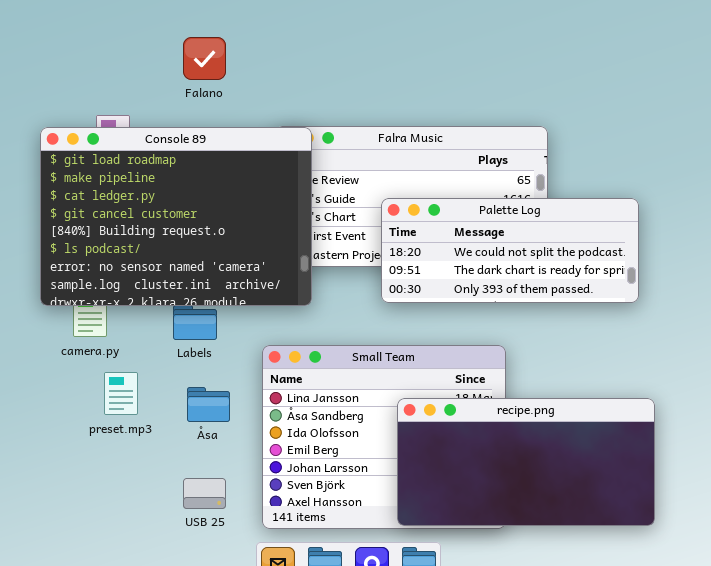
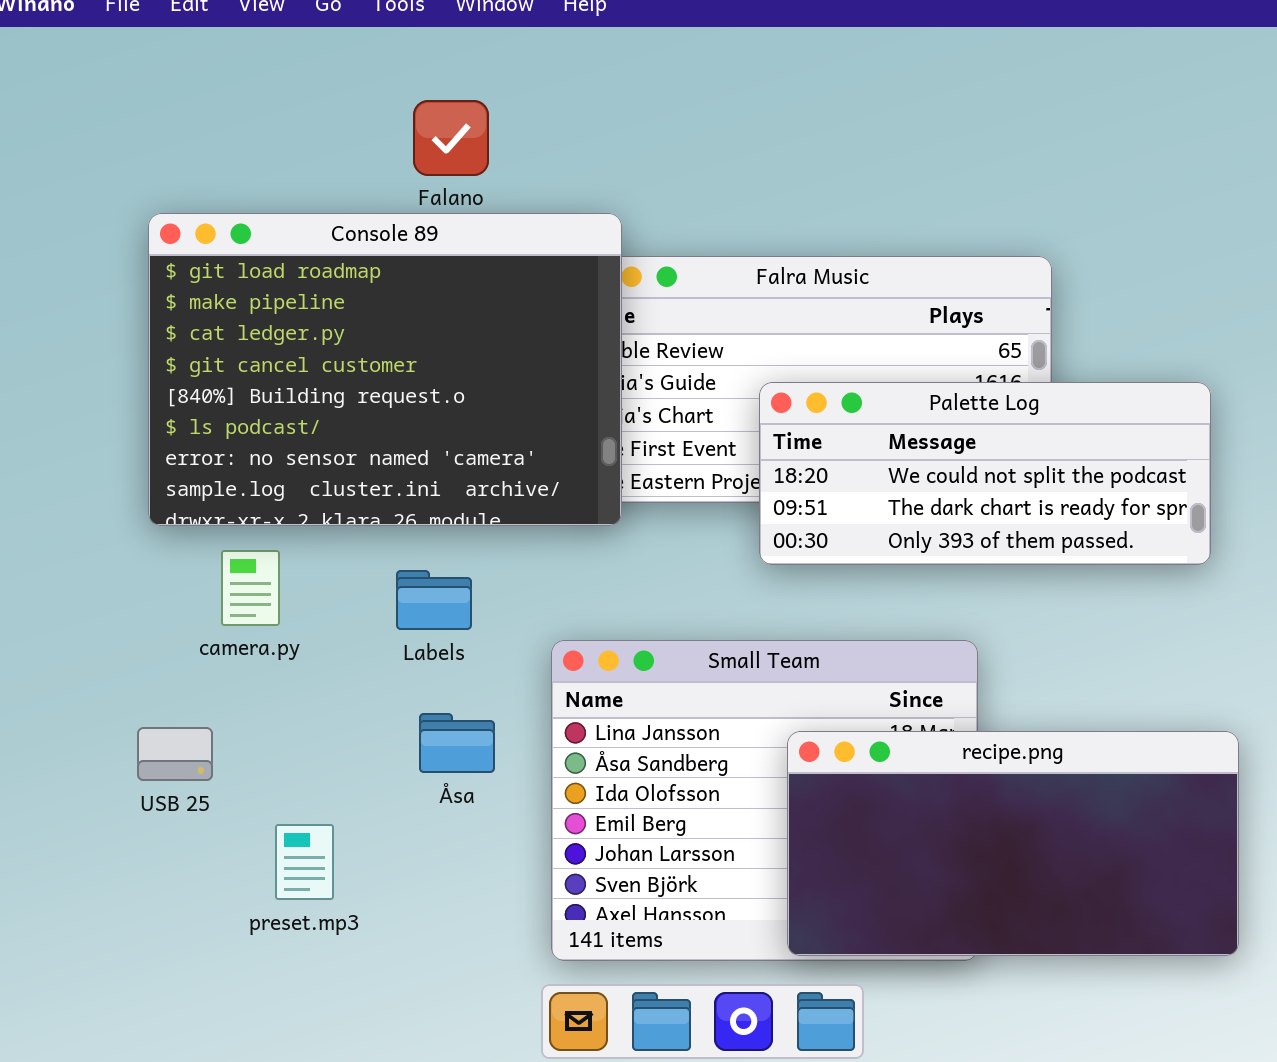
Console 89: [40,127,312,306] -> [148,213,622,526], moved
preset.mp3: [104,372,138,415] -> [275,824,334,900], moved
USB 25: [183,478,226,509] -> [137,727,213,781], moved

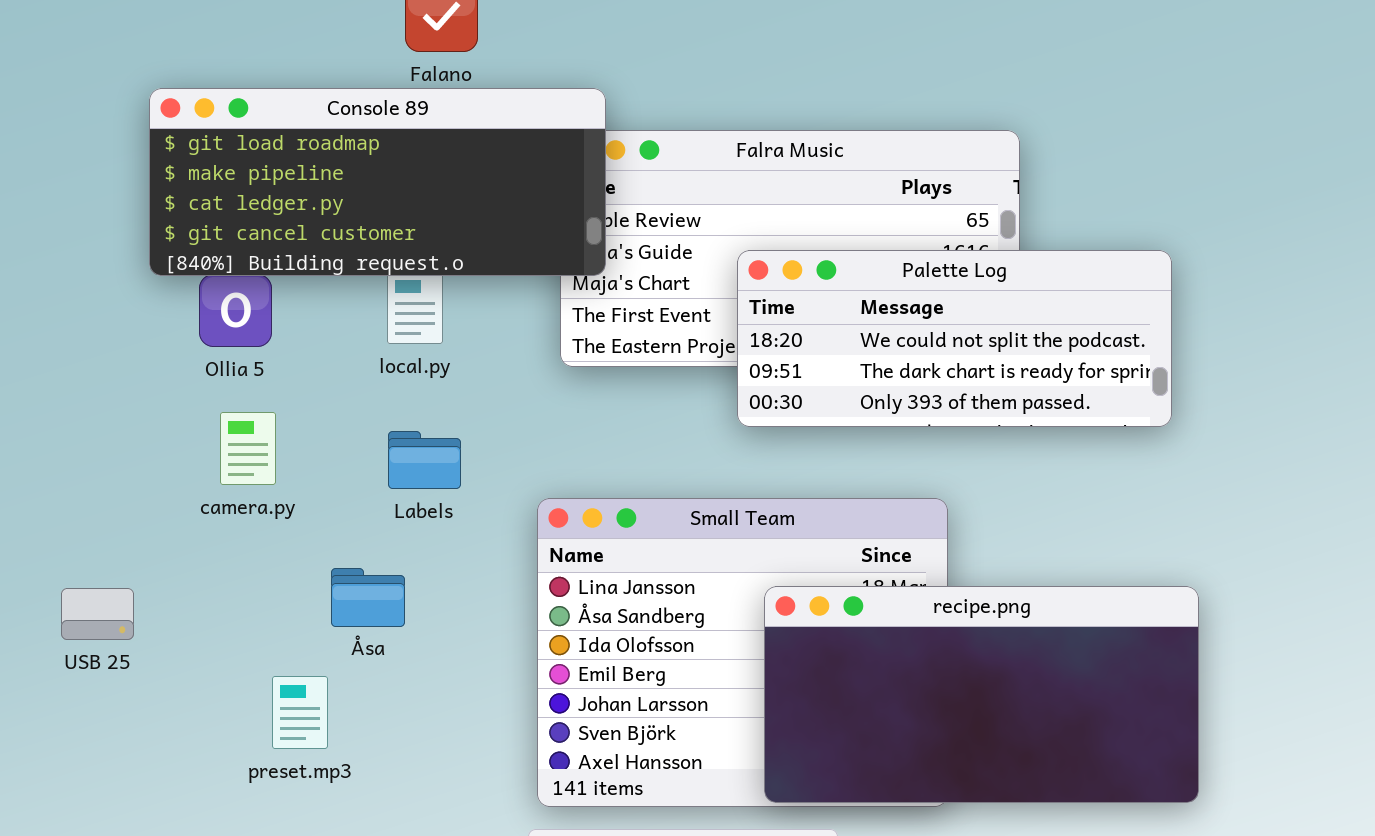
Console 89: [148,213,622,526] -> [149,88,606,276], resized
Åsa: [419,713,495,773] -> [331,568,405,627], moved
USB 25: [137,727,213,781] -> [61,588,134,640], moved

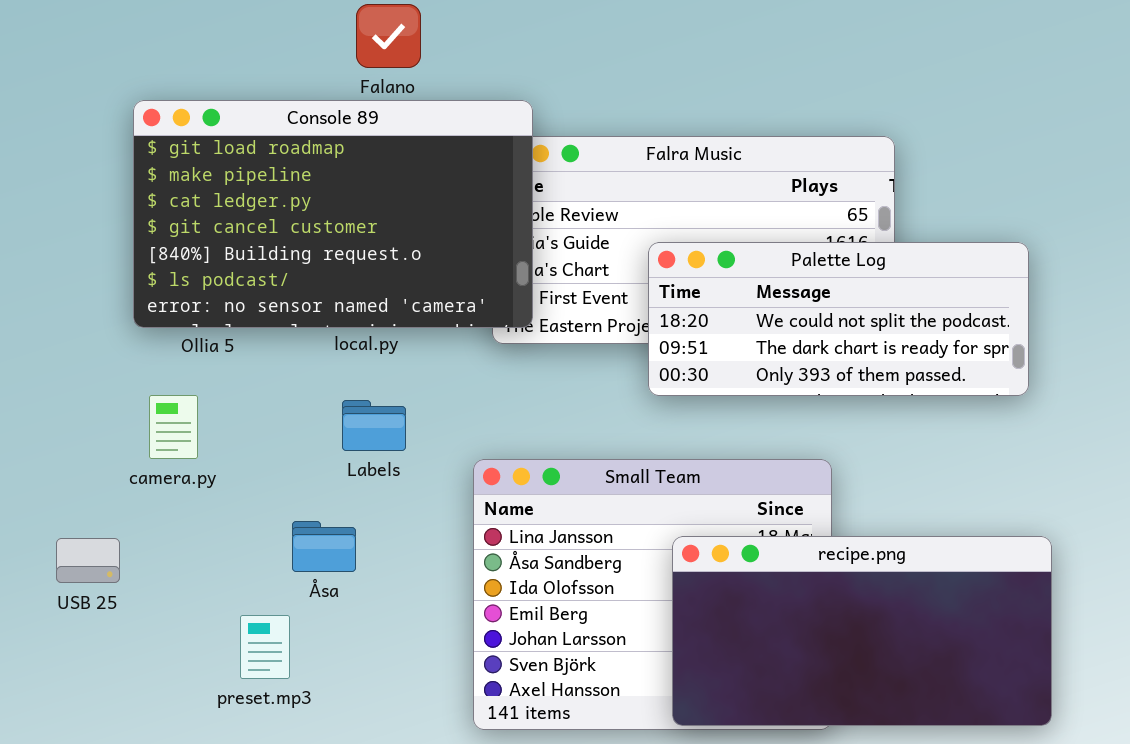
Console 89: [149,88,606,276] -> [133,100,533,328], resized
camera.py: [220,412,276,485] -> [149,395,198,459], moved

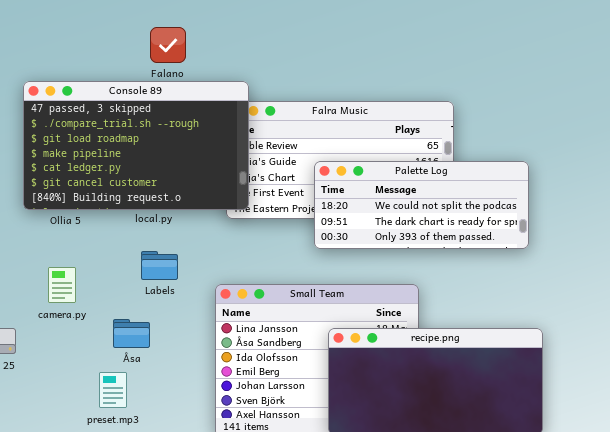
Console 89: [133,100,533,328] -> [23,81,249,210], scrolled up 2 rows
camera.py: [149,395,198,459] -> [48,267,76,303], moved
preset.mp3: [240,615,290,679] -> [99,372,127,408], moved

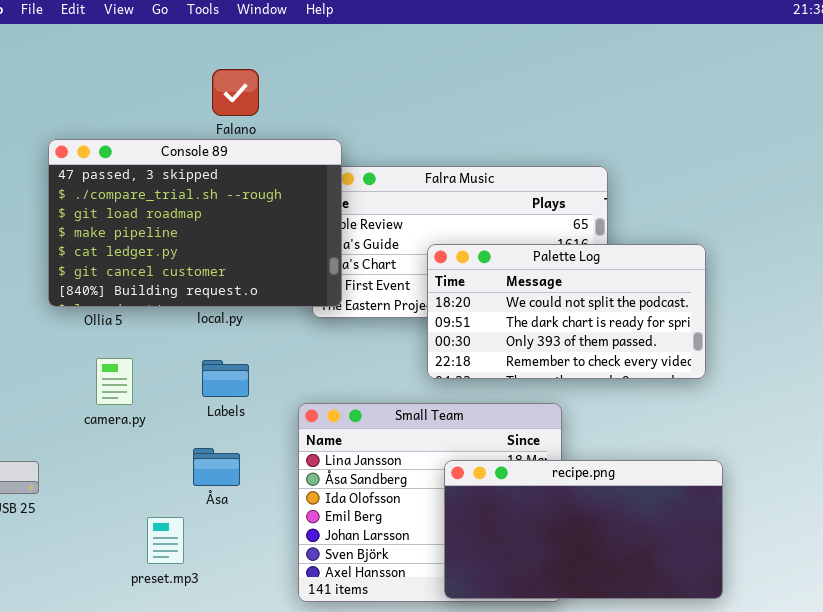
Palette Log: [314,161,529,249] -> [427,244,706,379], resized
camera.py: [48,267,76,303] -> [96,358,133,405], moved
Åsa: [113,319,150,348] -> [193,448,240,486], moved

